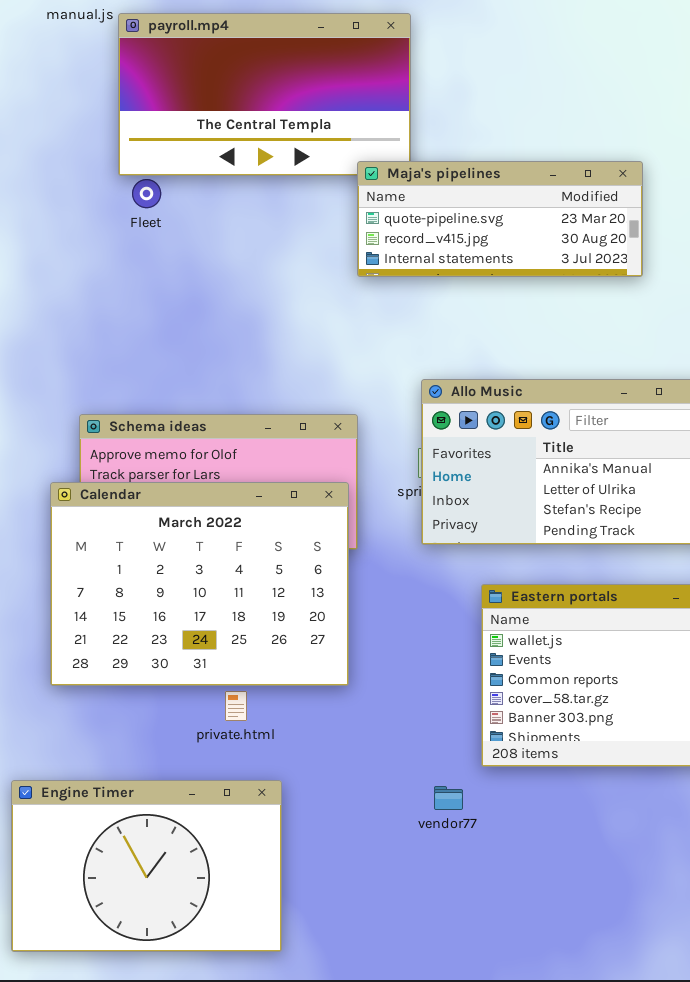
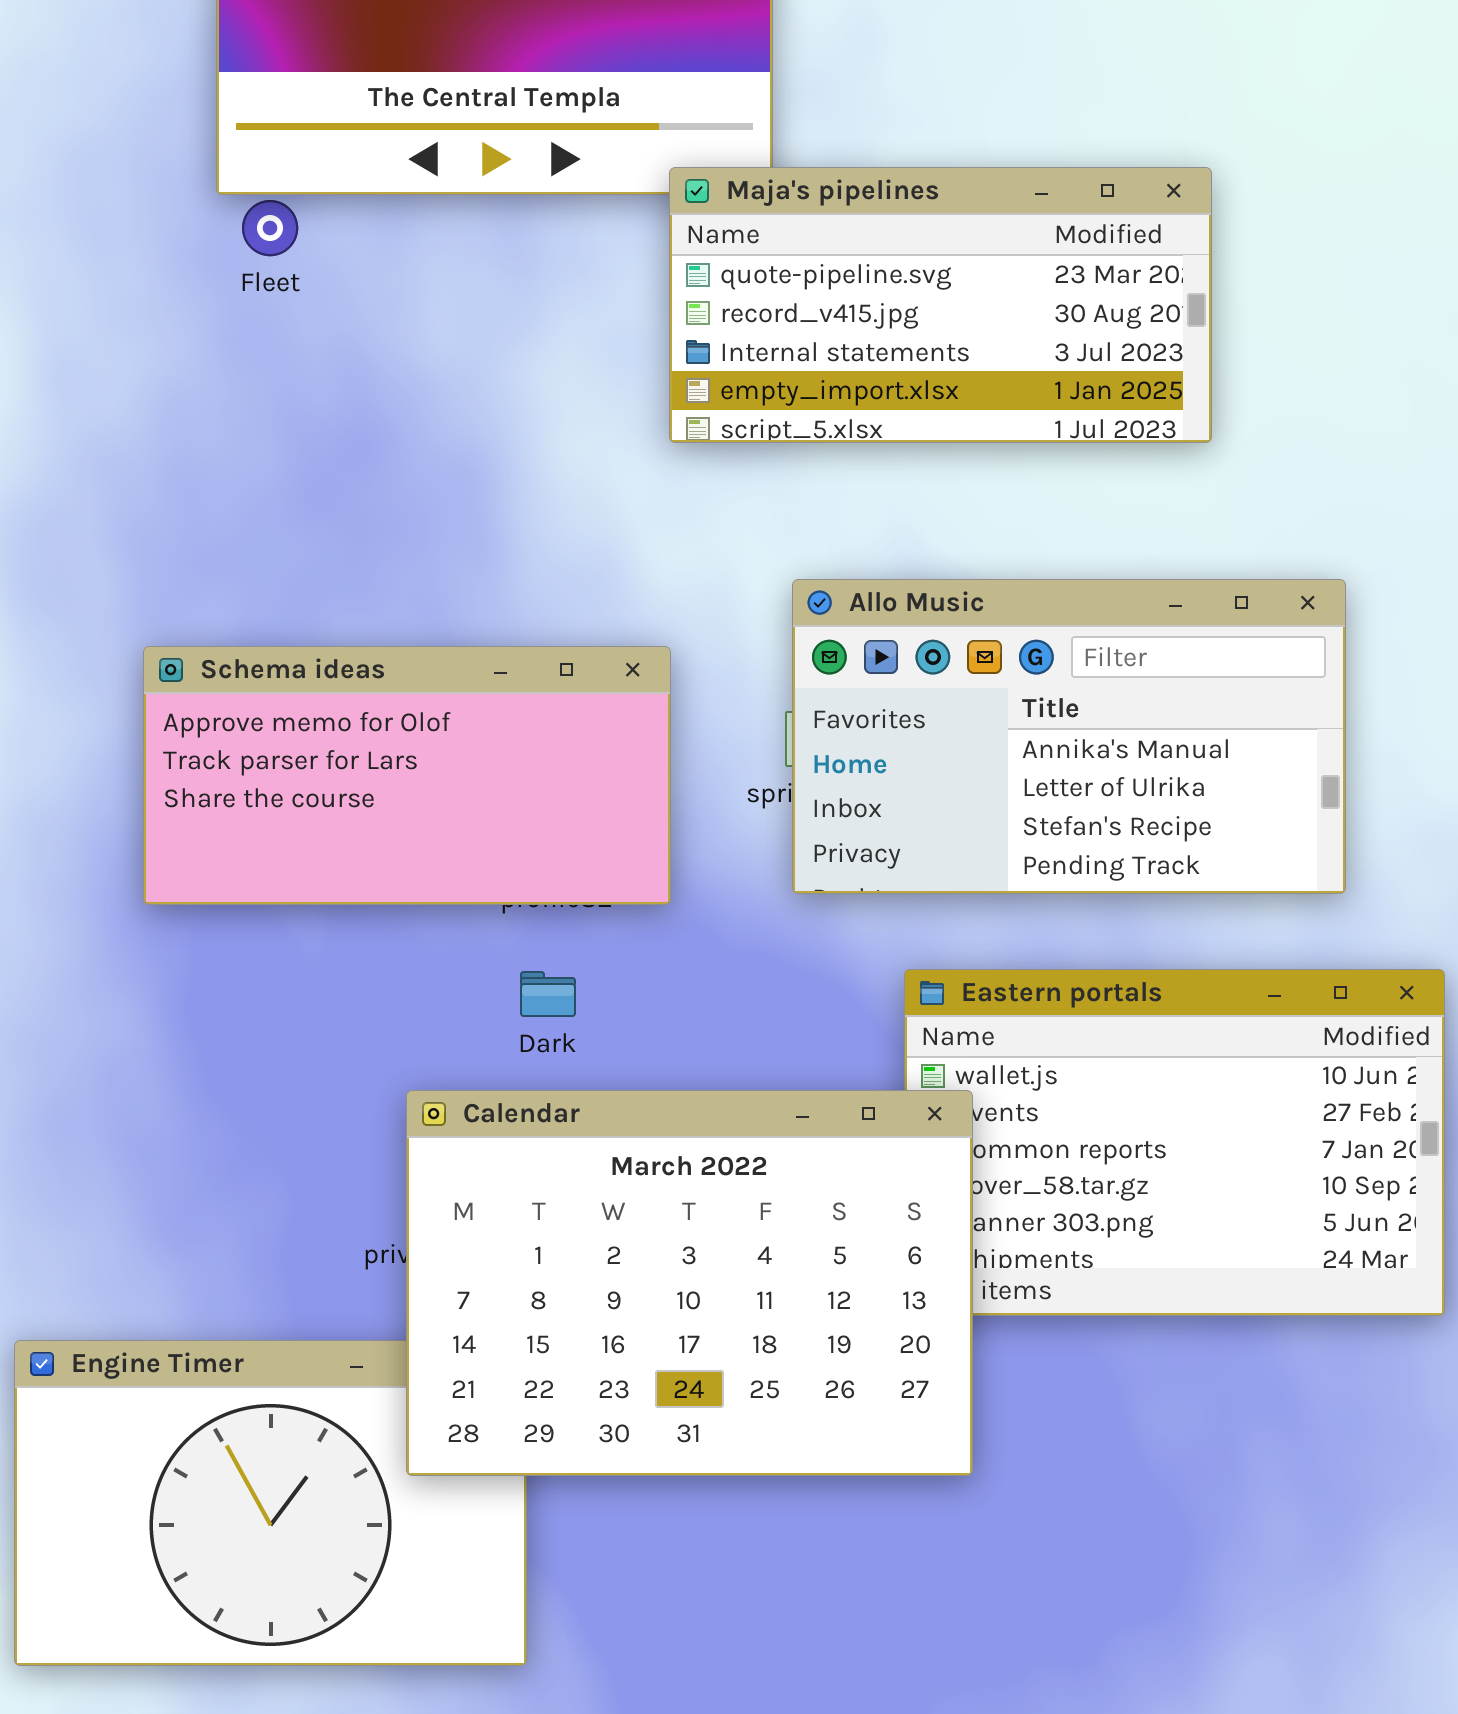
Maja's pipelines: [357,161,643,277] -> [669,167,1212,443], resized
Calendar: [50,482,349,686] -> [406,1090,973,1476], moved

